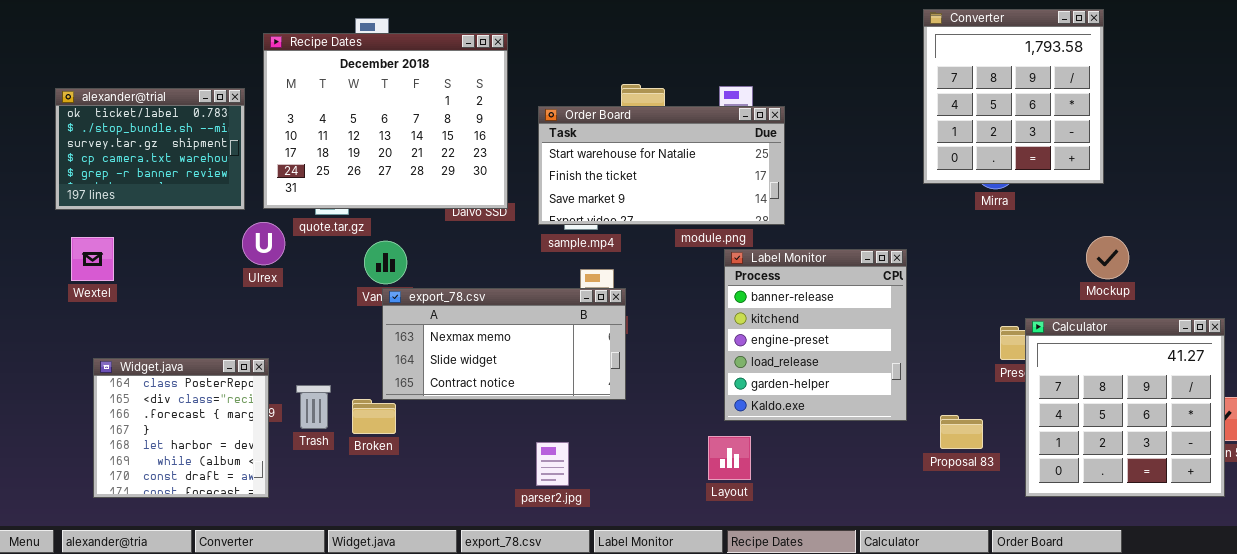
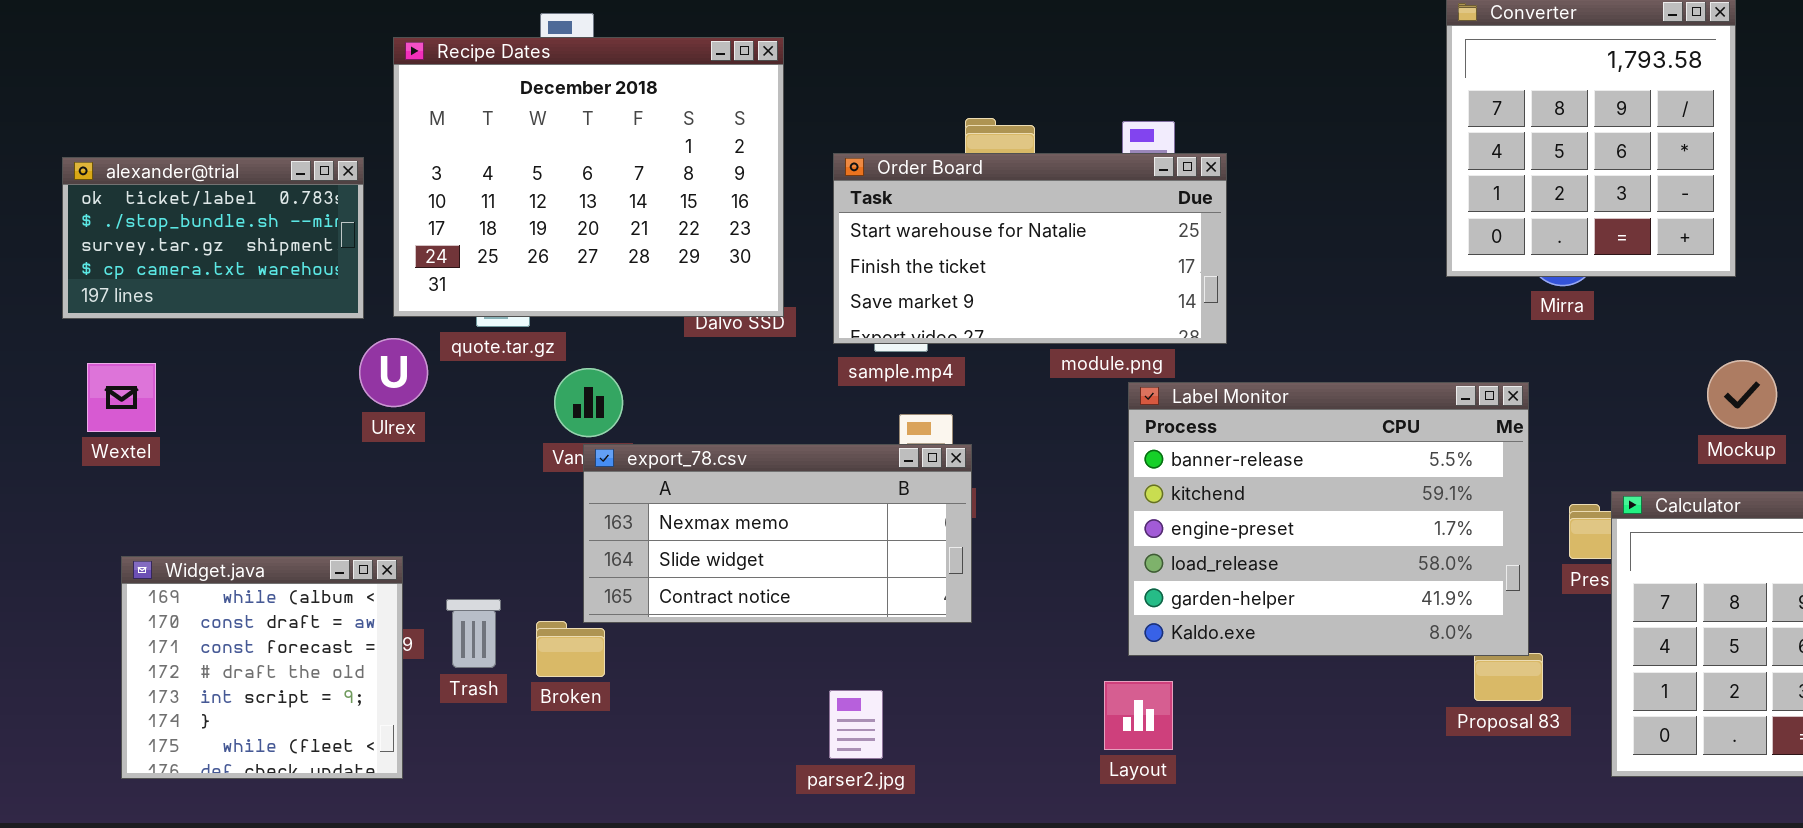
alexander@trial: [55,88,245,210] -> [62,157,364,319], resized
Label Monitor: [724,249,907,421] -> [1128,382,1529,656], resized
Widget.java: [93,358,269,498] -> [121,556,403,779], scrolled down 5 rows

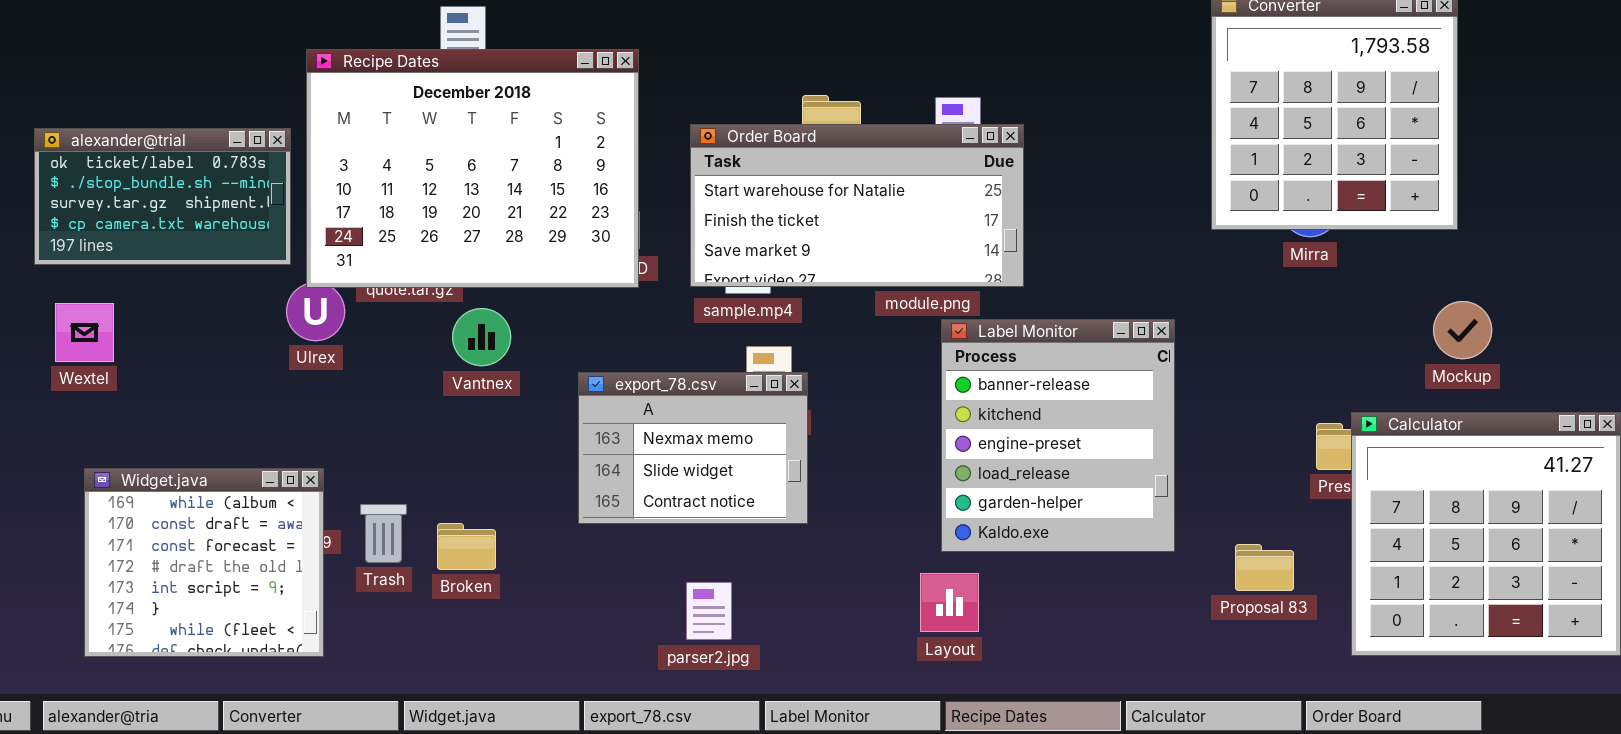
Recipe Dates: [393,37,784,317] -> [306,49,639,288], moved
Label Monitor: [1128,382,1529,656] -> [941,319,1175,552], resized
export_78.csv: [583,444,972,623] -> [578,372,808,524], resized

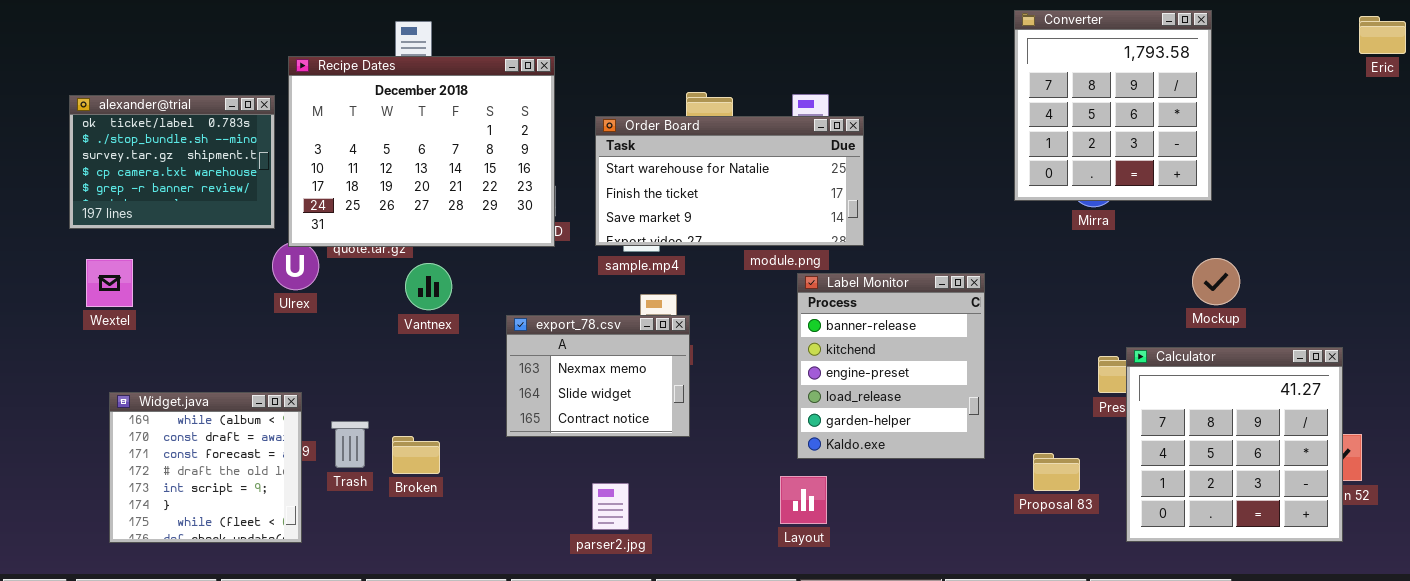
alexander@trial: [34,128,291,265] -> [69,95,275,229], resized

